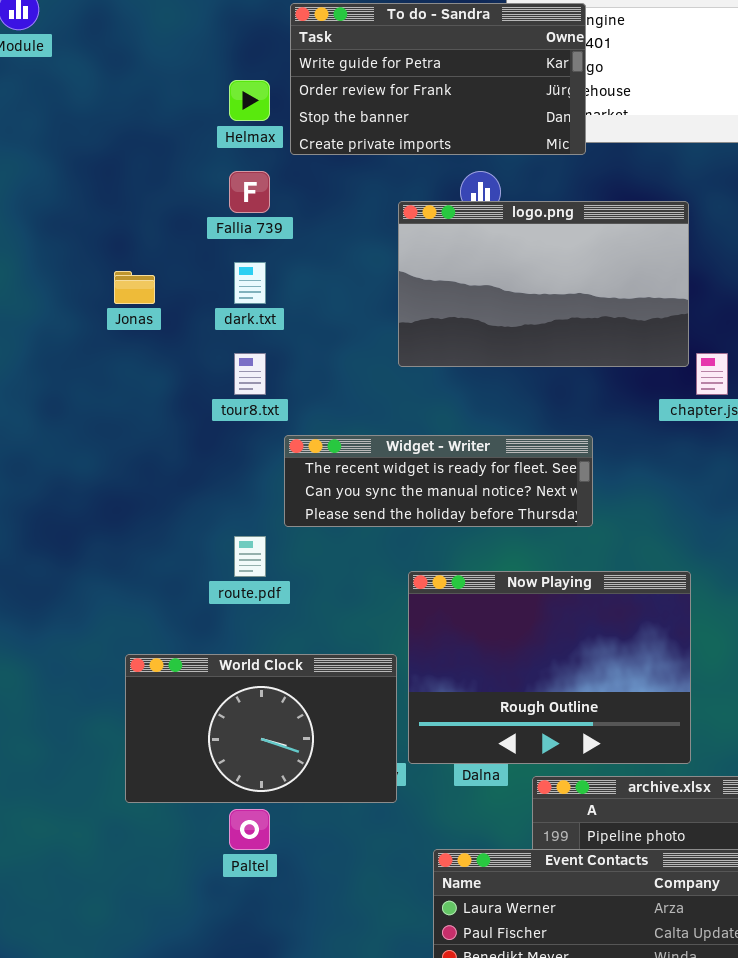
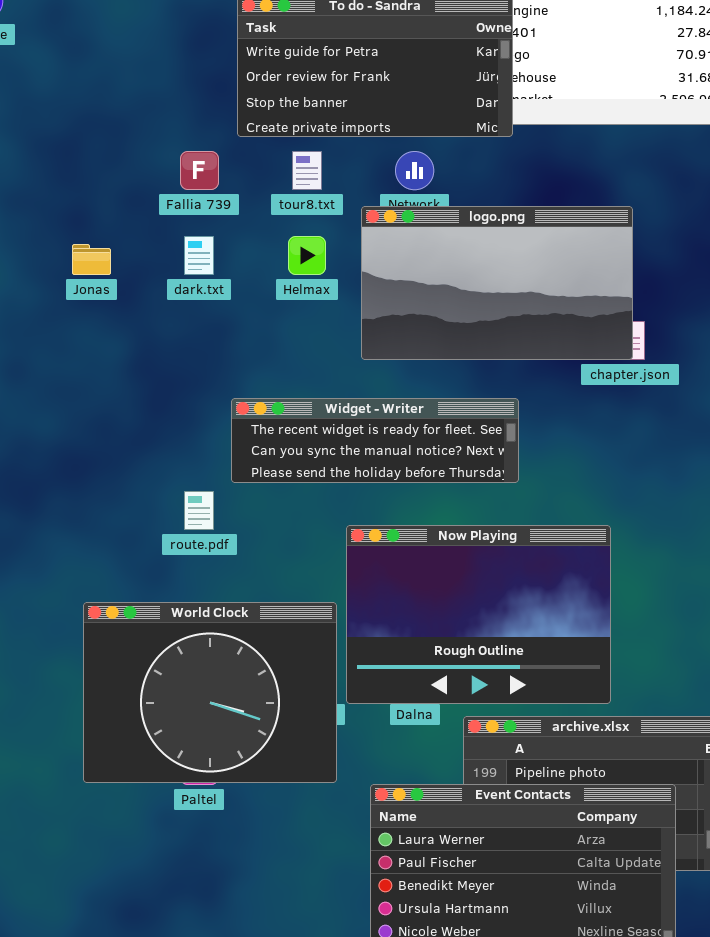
Helmax: [229,80,270,121] -> [288,236,326,275], moved
logo.png: [398,201,689,367] -> [361,206,633,360], moved
tour8.txt: [234,353,266,395] -> [292,151,322,190], moved
World Clock: [125,654,397,803] -> [83,602,337,783], resized

